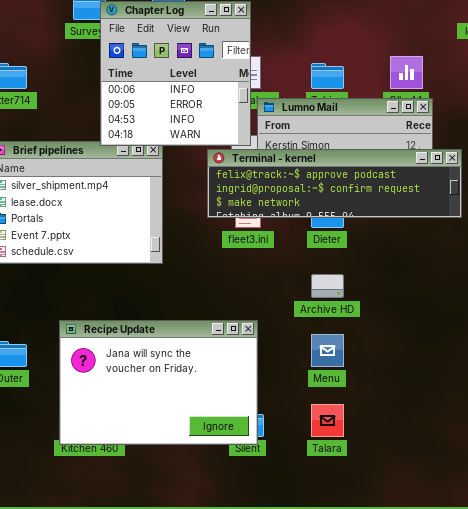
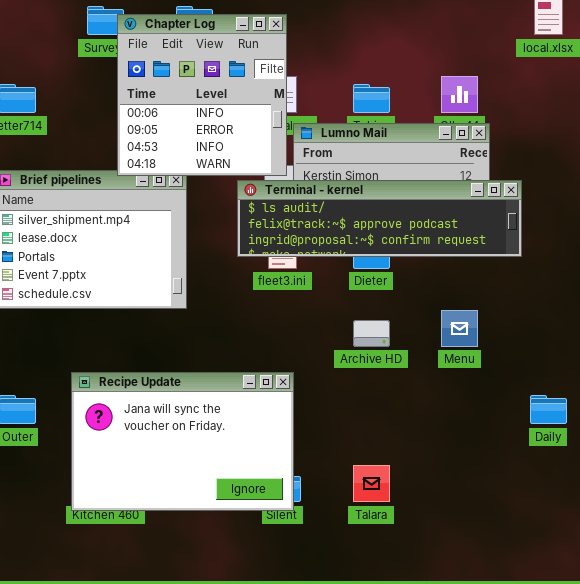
Terminal - kernel: [207,149,462,218] -> [237,180,522,257], scrolled up 1 row
Menu: [311,334,344,367] -> [441,310,478,347], moved

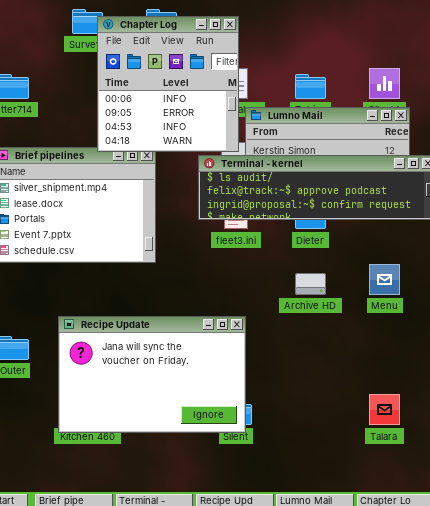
Talara: [353,465,390,502] -> [369,394,400,425], moved

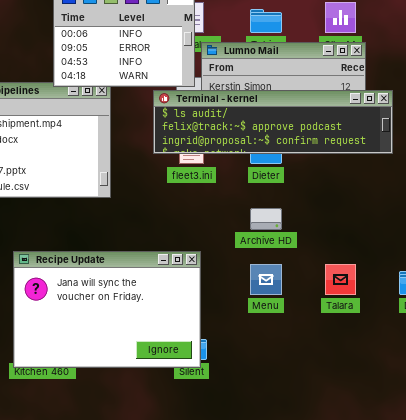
Menu: [369,264,400,295] -> [250,264,282,295], moved
Talara: [369,394,400,425] -> [325,264,356,295], moved

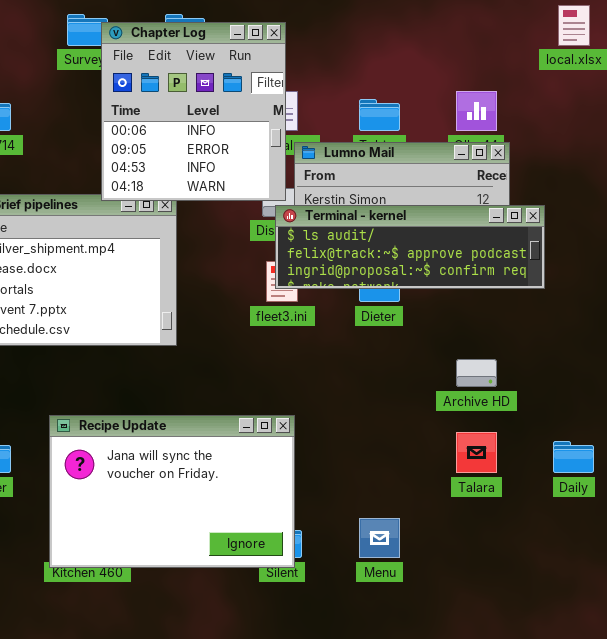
Terminal - kernel: [153,90,393,154] -> [275,205,545,289], resized
Archive HD: [250,208,282,230] -> [456,359,497,387], moved
Menu: [250,264,282,295] -> [359,518,400,558], moved

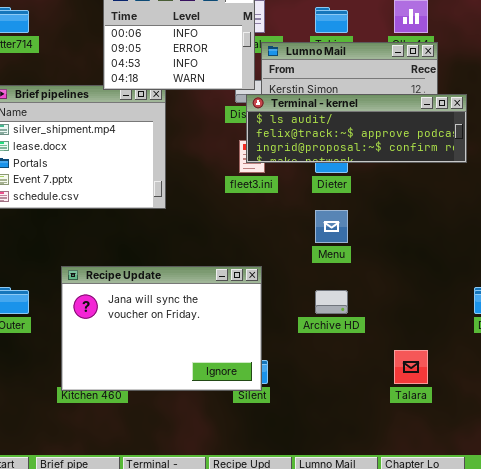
Archive HD: [456,359,497,387] -> [315,290,348,314], moved
Talara: [456,432,497,473] -> [394,350,428,384], moved
Menu: [359,518,400,558] -> [315,210,348,243], moved

